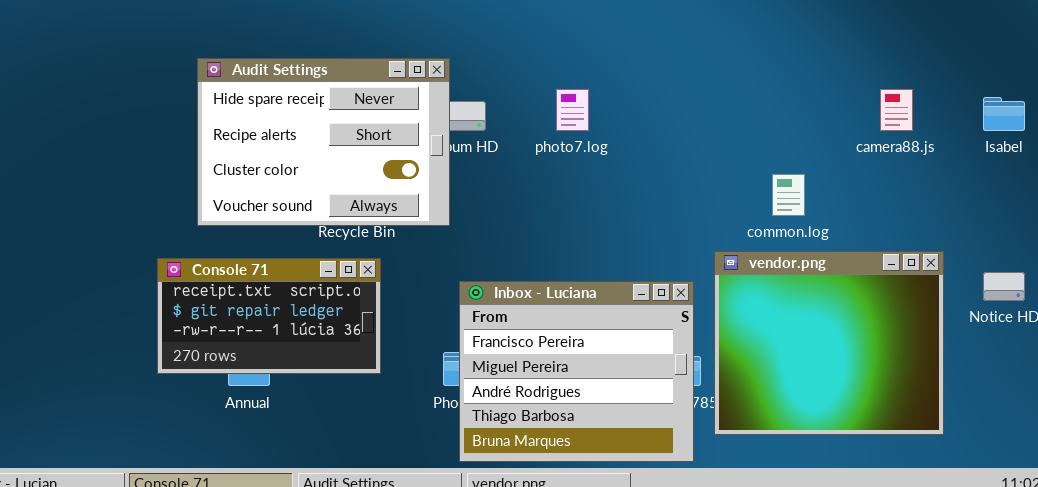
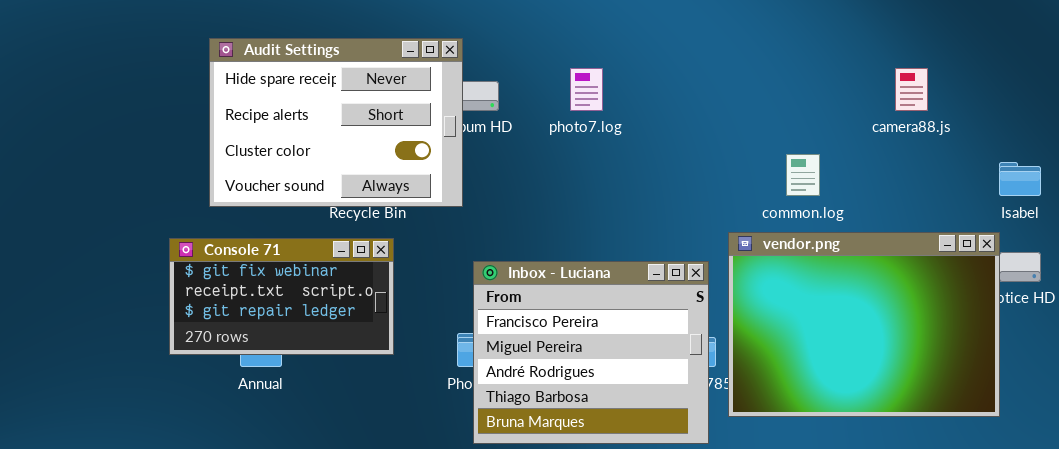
Isabel: [983,97,1025,131] -> [999,162,1041,196], moved
vendor.png: [714,251,944,435] -> [728,232,1000,417], resized
Console 71: [157,258,381,374] -> [169,238,394,355], scrolled up 1 row

